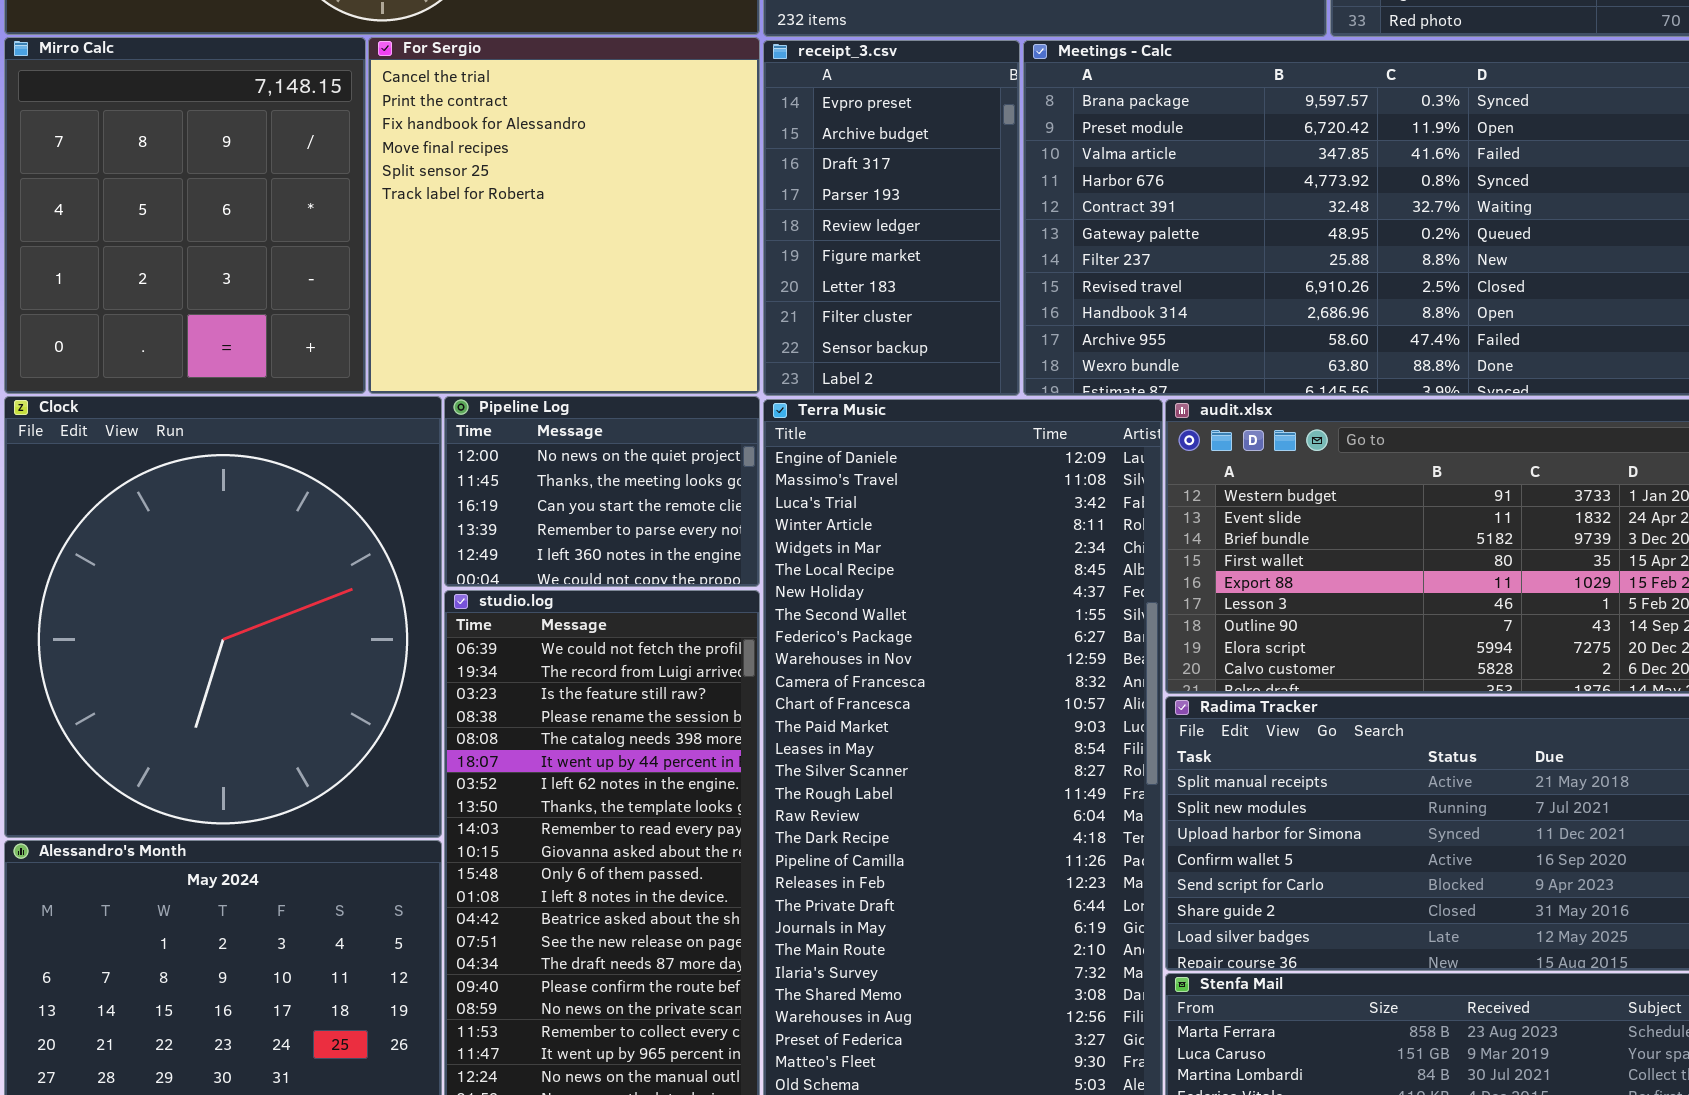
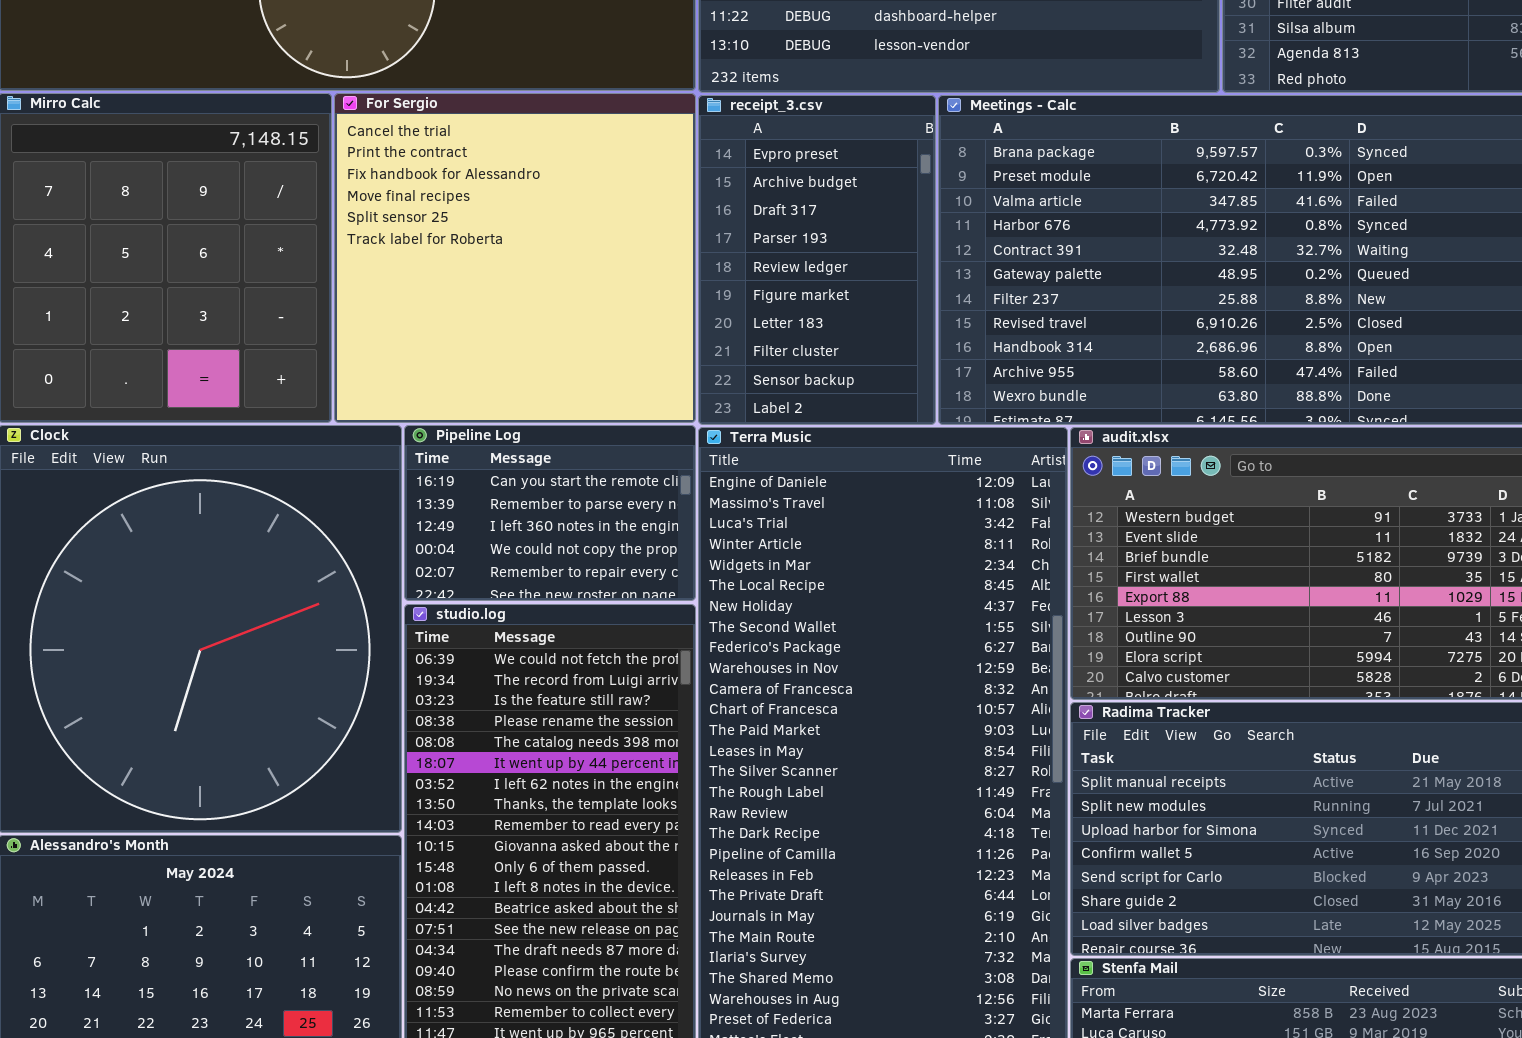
Pipeline Log: [444,396,760,587] -> [404,425,696,601], scrolled down 2 rows

